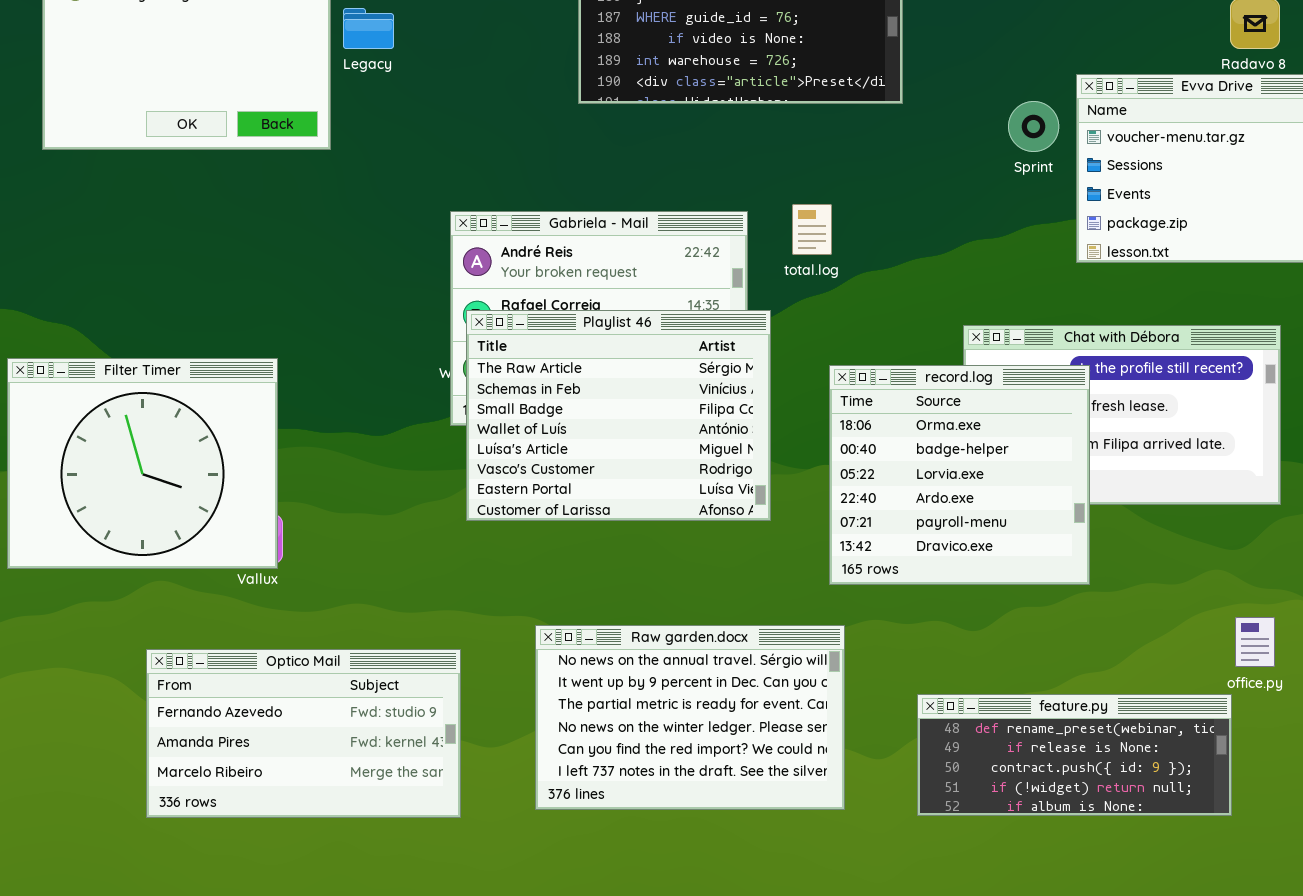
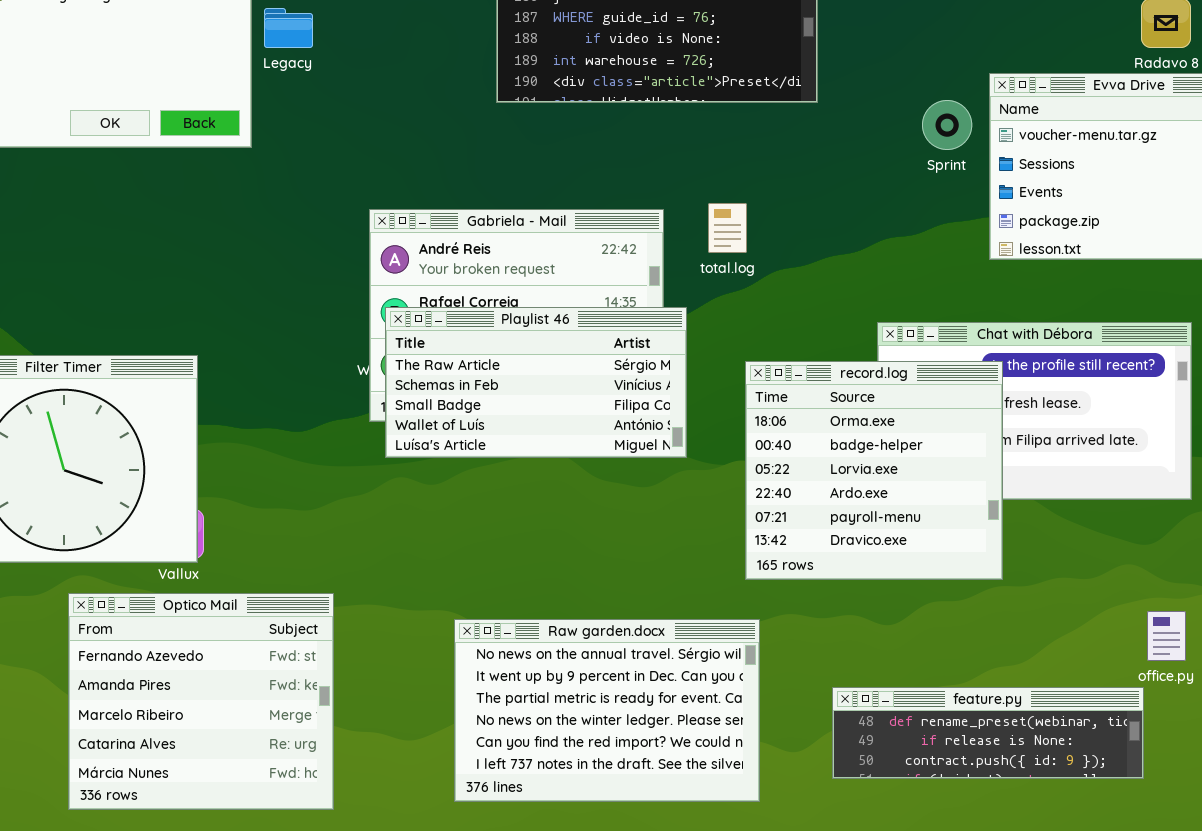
Playlist 46: [466,310,771,521] -> [385,307,687,458], resized
Optico Mail: [146,649,461,818] -> [68,593,334,810], resized
feature.py: [917,694,1232,816] -> [832,687,1144,779], resized

